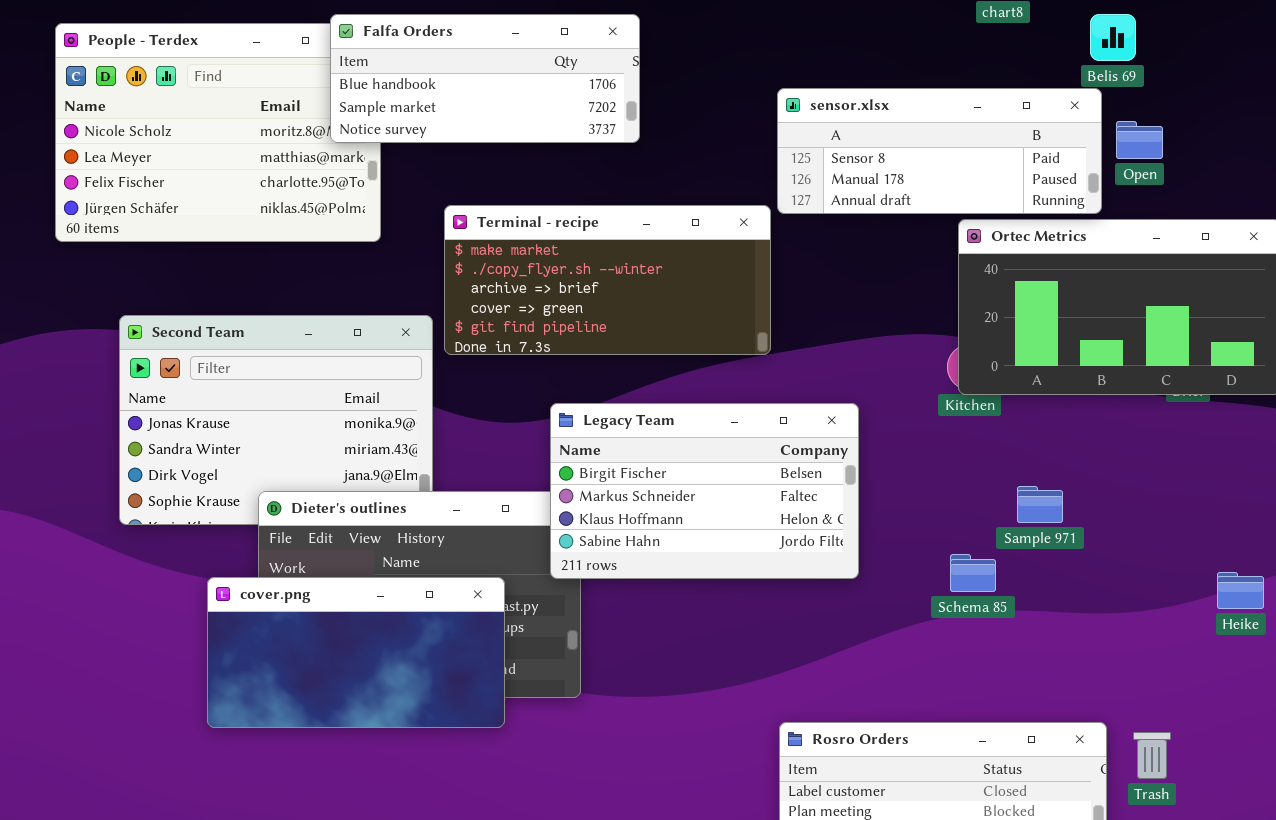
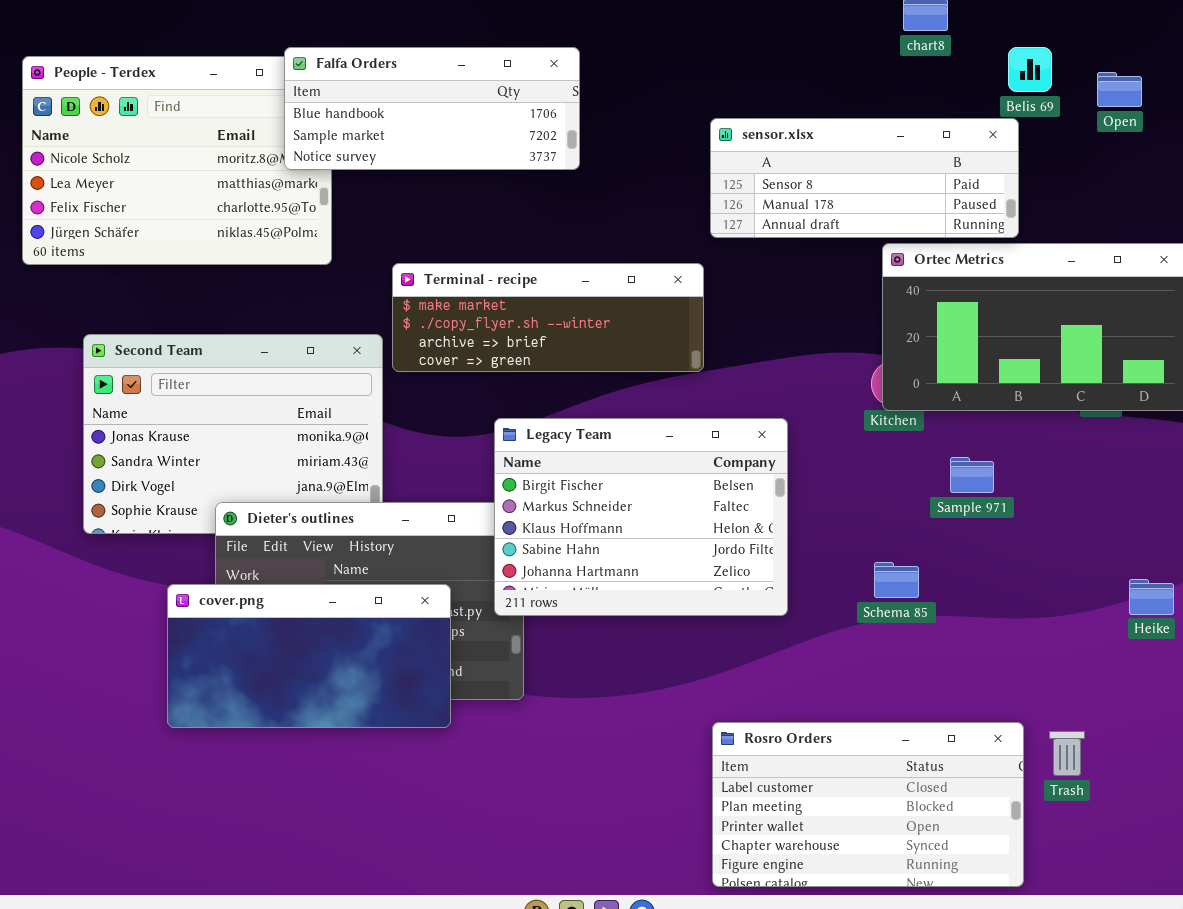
Open: [1116,121,1163,159] -> [1097,72,1142,107], moved
Terminal - recipe: [444,205,771,355] -> [392,263,704,372], resized
Legacy Team: [550,403,859,579] -> [494,418,788,616], resized
Sample 971: [1017,486,1063,523] -> [950,457,994,493], moved

